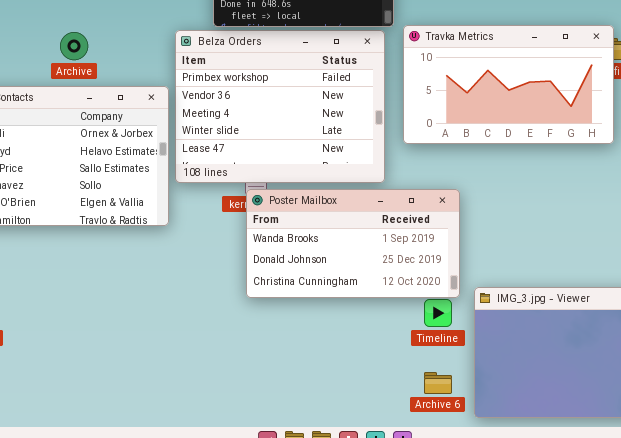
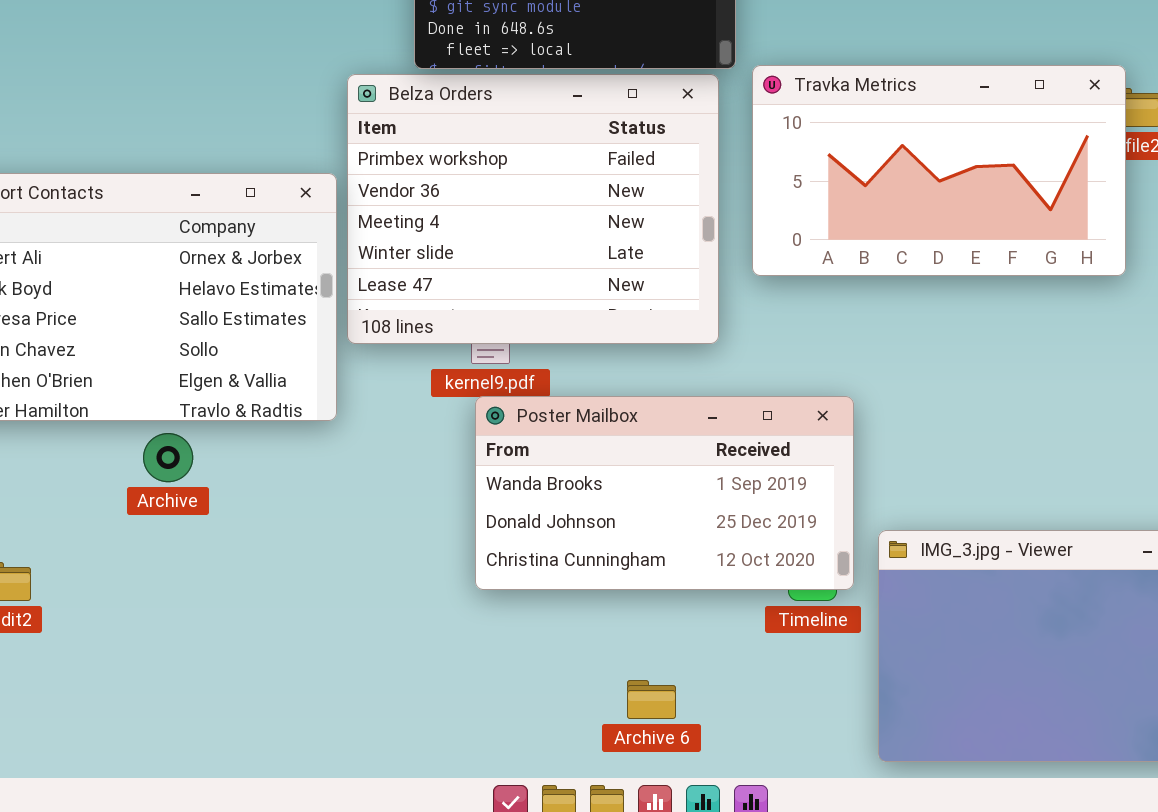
Archive: [60,32,88,60] -> [143,433,193,482], moved
Poster Mailbox: [246,189,460,298] -> [475,396,854,590], moved
Archive 6: [424,372,452,394] -> [627,680,676,719], moved

